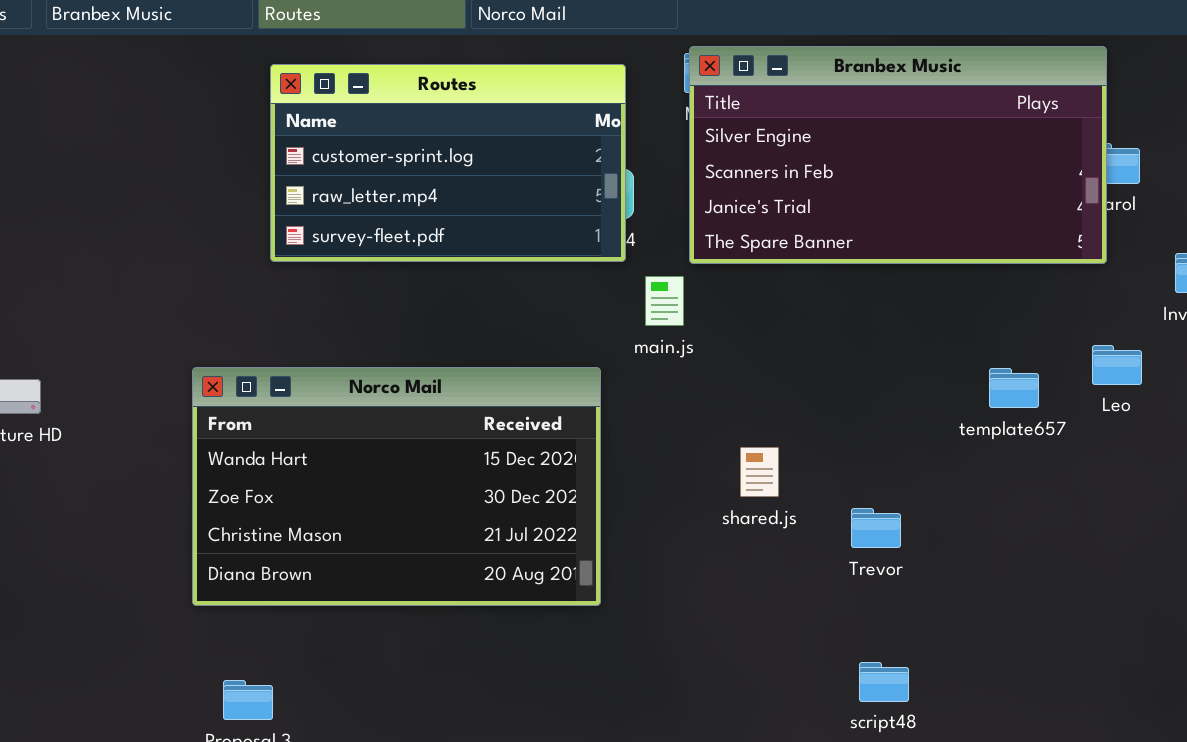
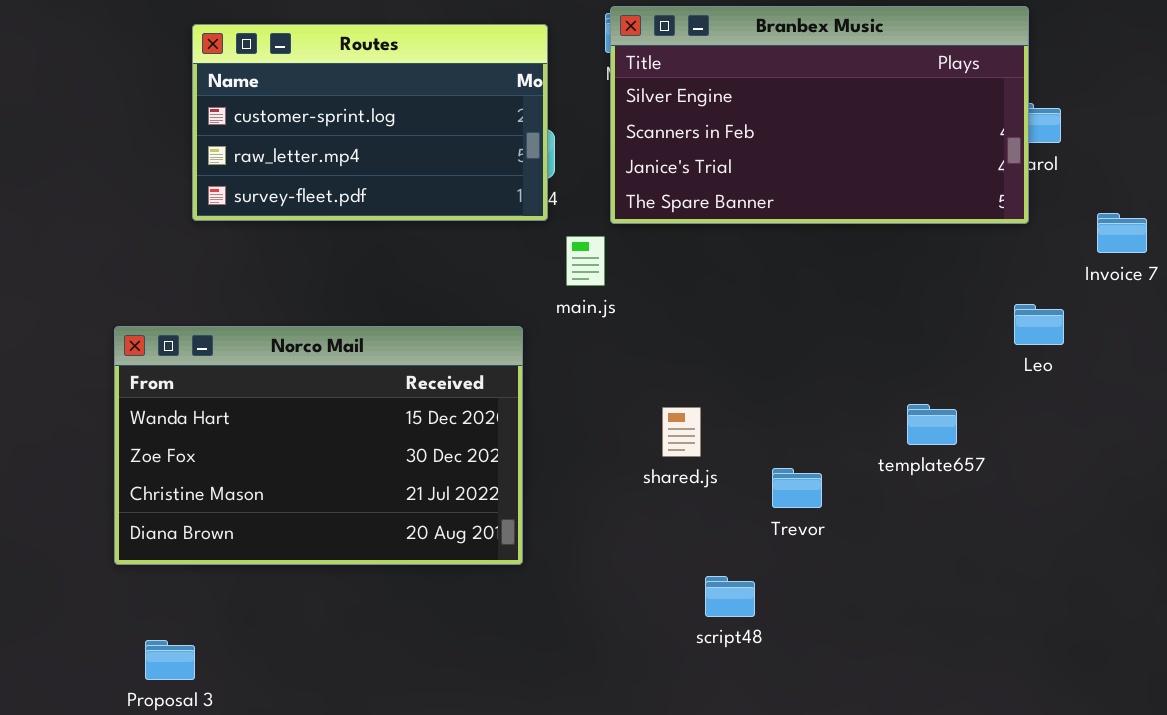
template657: [989,368,1039,408] -> [907,404,957,445], moved
script48: [859,662,909,702] -> [705,576,755,617], moved

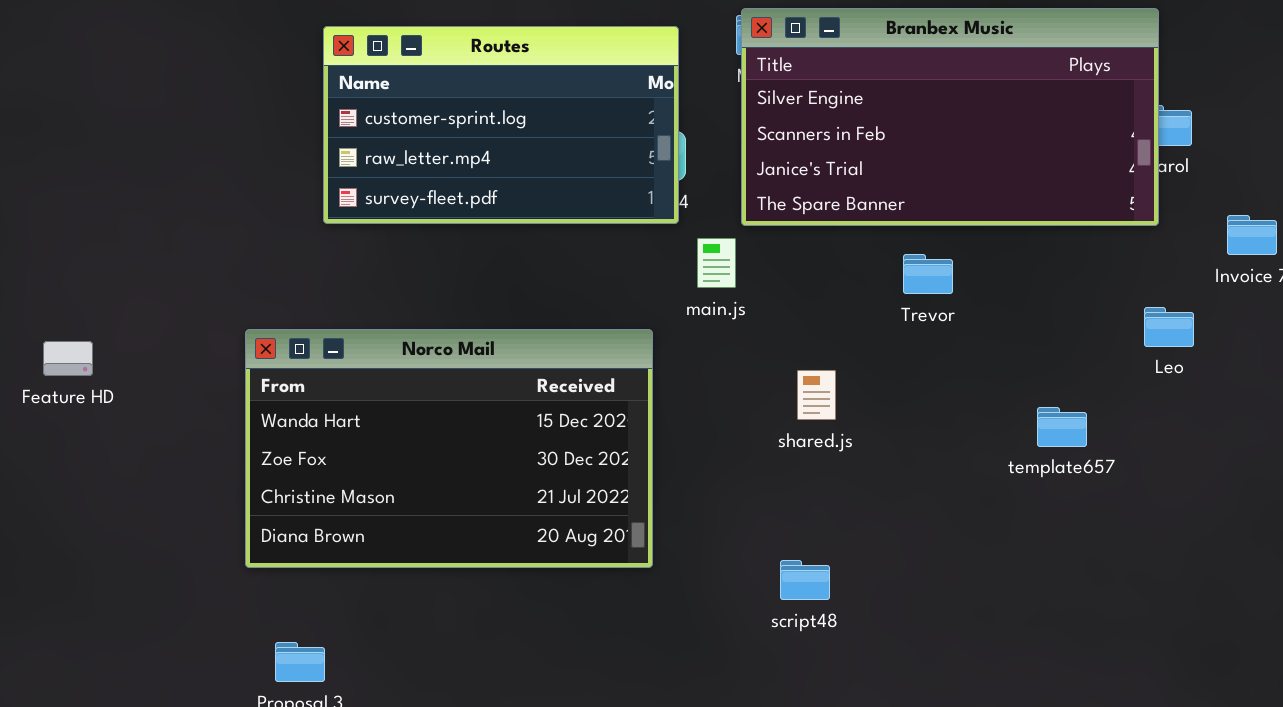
shared.js: [662,407,701,457] -> [797,370,836,420], moved
Trevor: [772,468,822,508] -> [903,254,953,294], moved
script48: [705,576,755,617] -> [780,560,830,600], moved

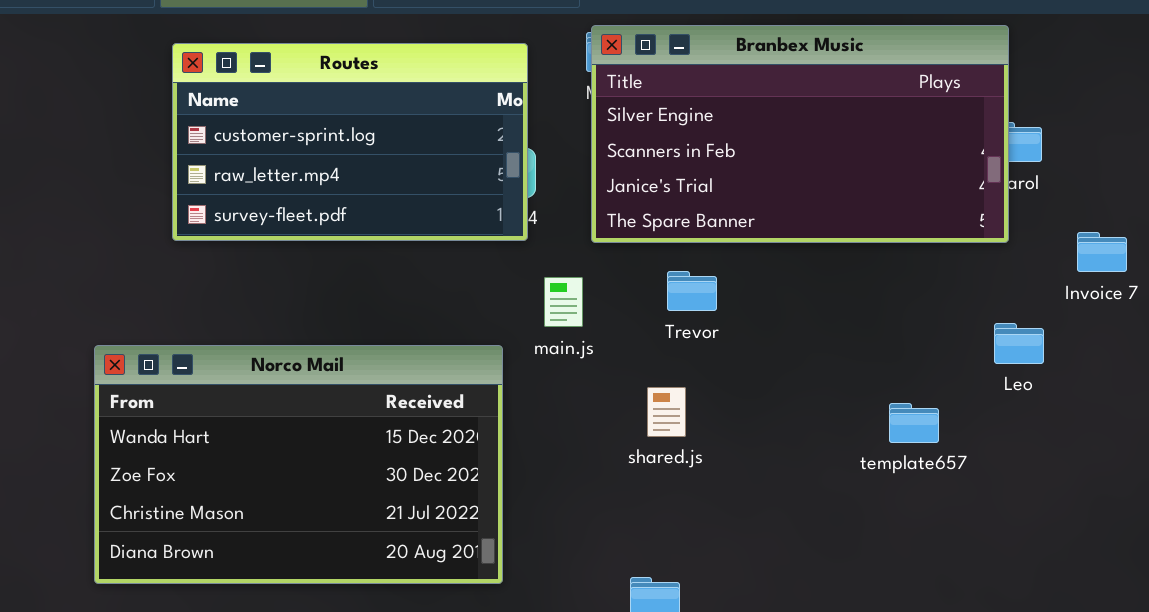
main.js: [697,238,736,288] -> [544,277,583,327], moved
Trevor: [903,254,953,294] -> [667,271,717,311], moved
template657: [1037,407,1087,447] -> [889,403,939,443], moved

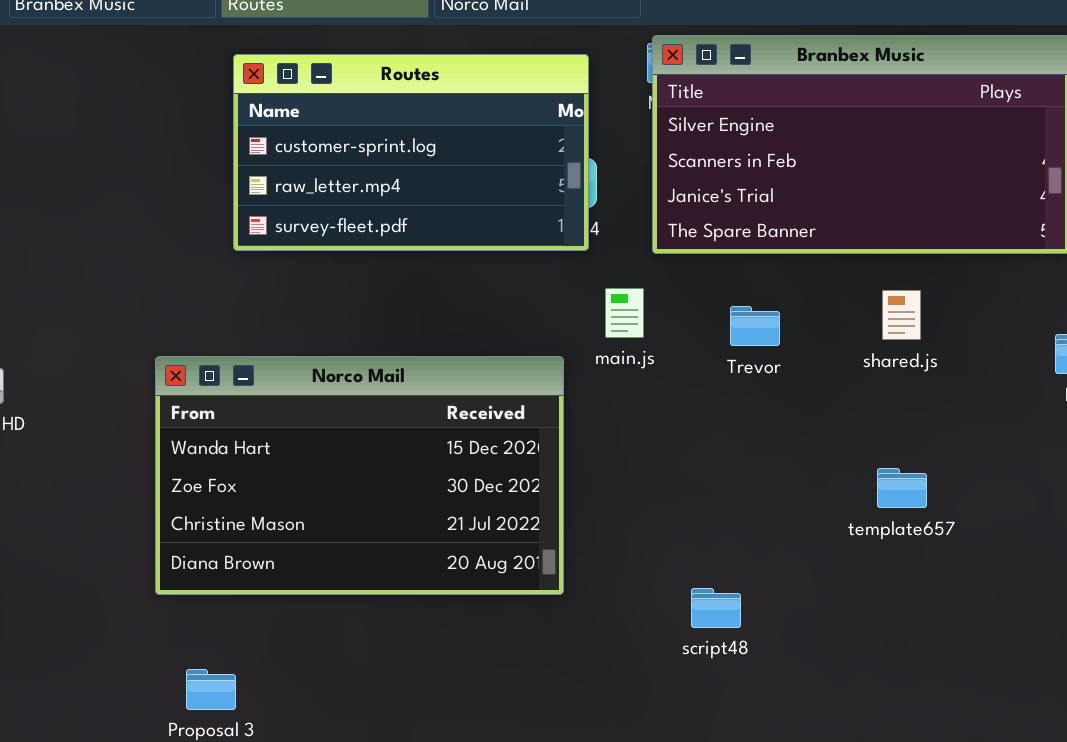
Trevor: [667,271,717,311] -> [730,306,780,346], moved
shared.js: [647,387,686,437] -> [882,290,921,340], moved
template657: [889,403,939,443] -> [877,468,927,508], moved

